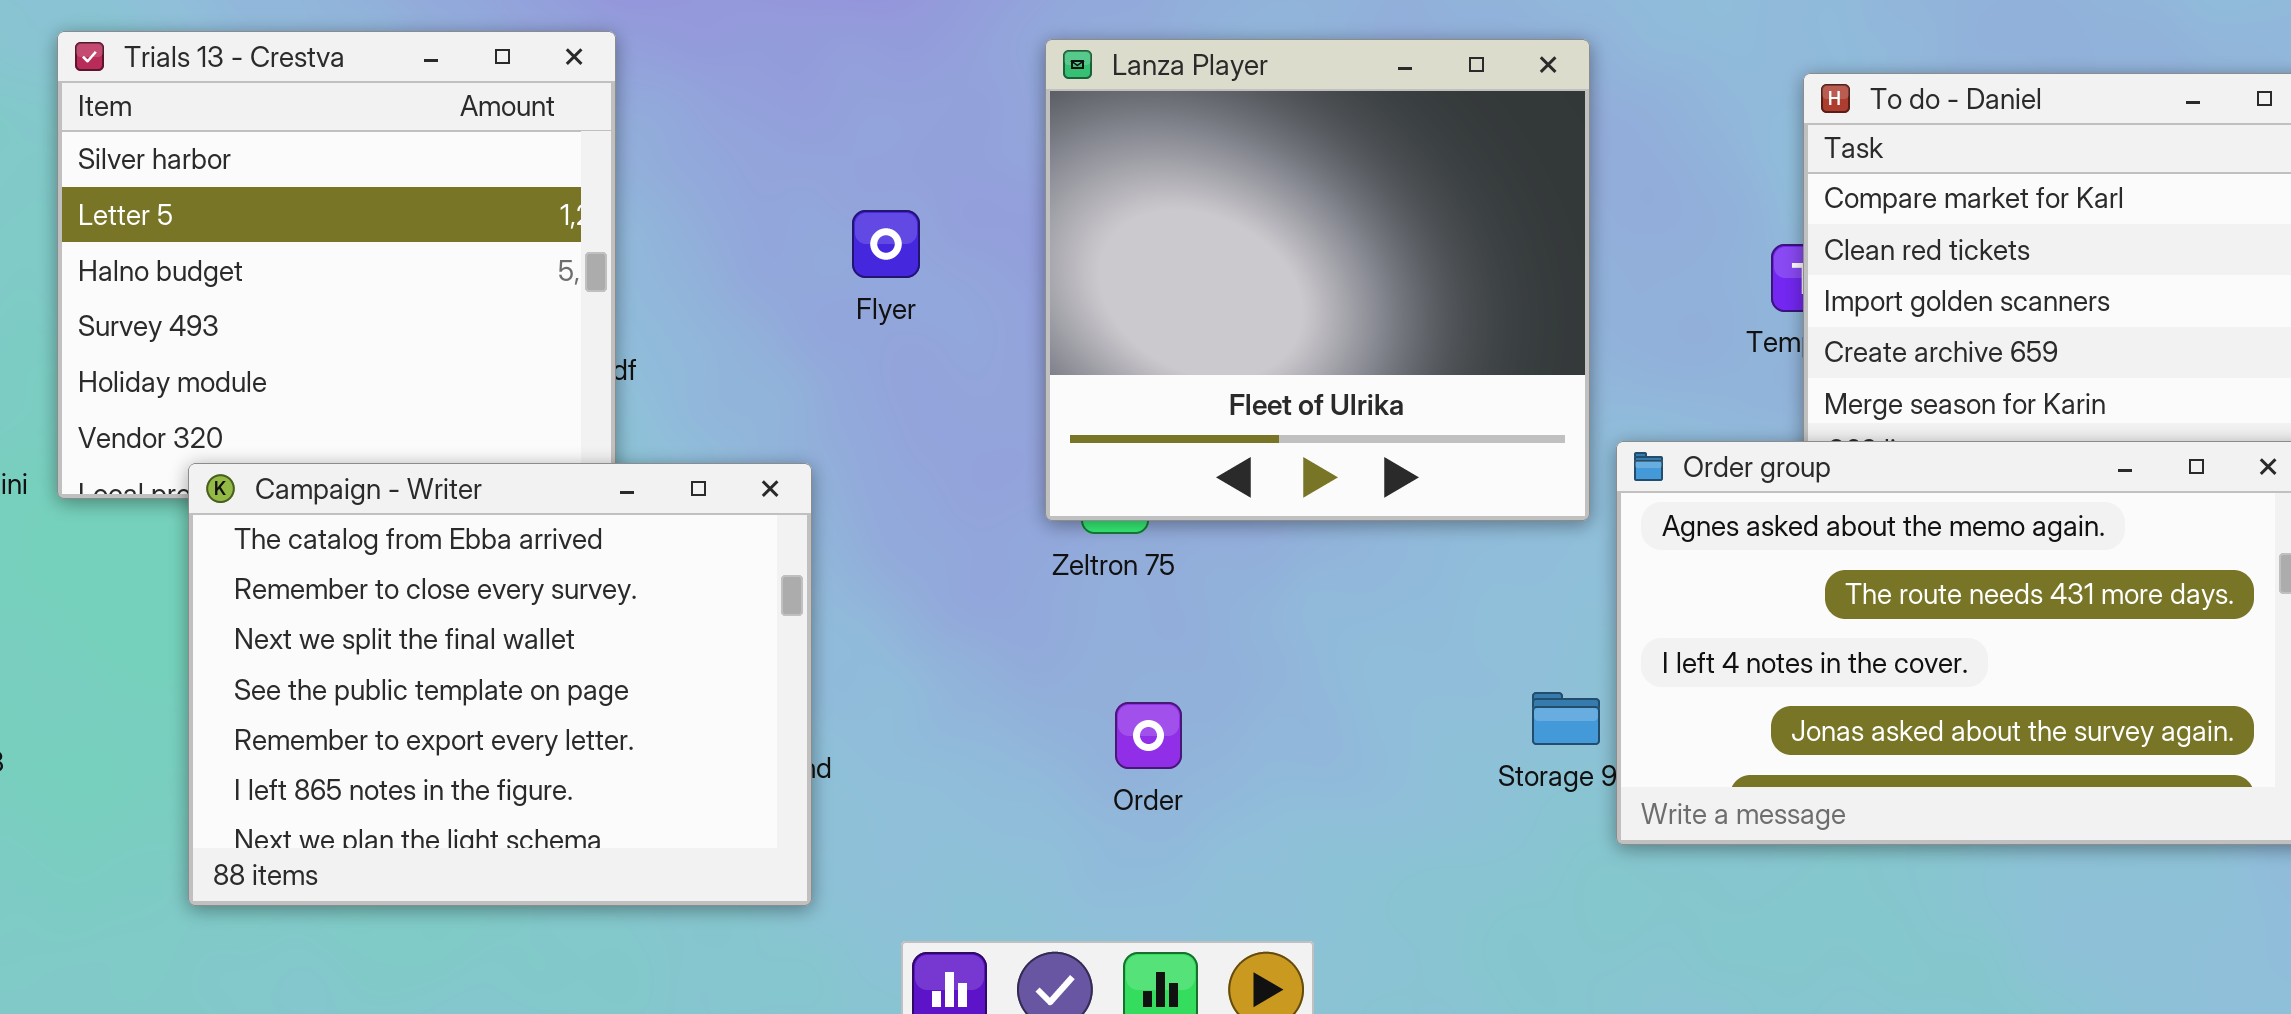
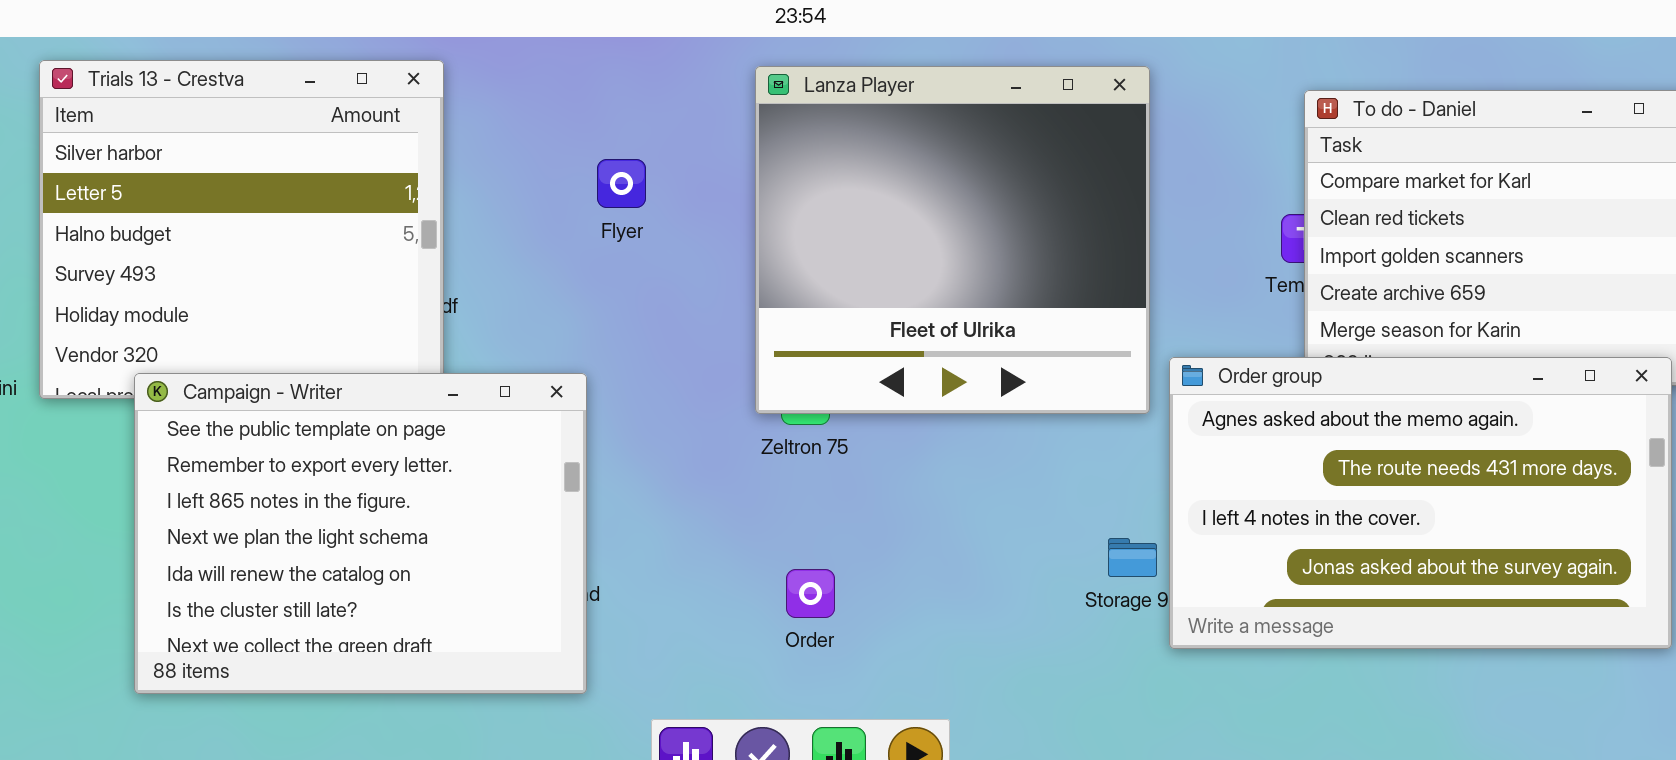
Flyer: [852,210,920,278] -> [597,159,646,208], moved
Campaign - Writer: [188,463,812,906] -> [134,373,587,694], scrolled down 3 rows
Order: [1115,702,1182,769] -> [786,569,835,618], moved

